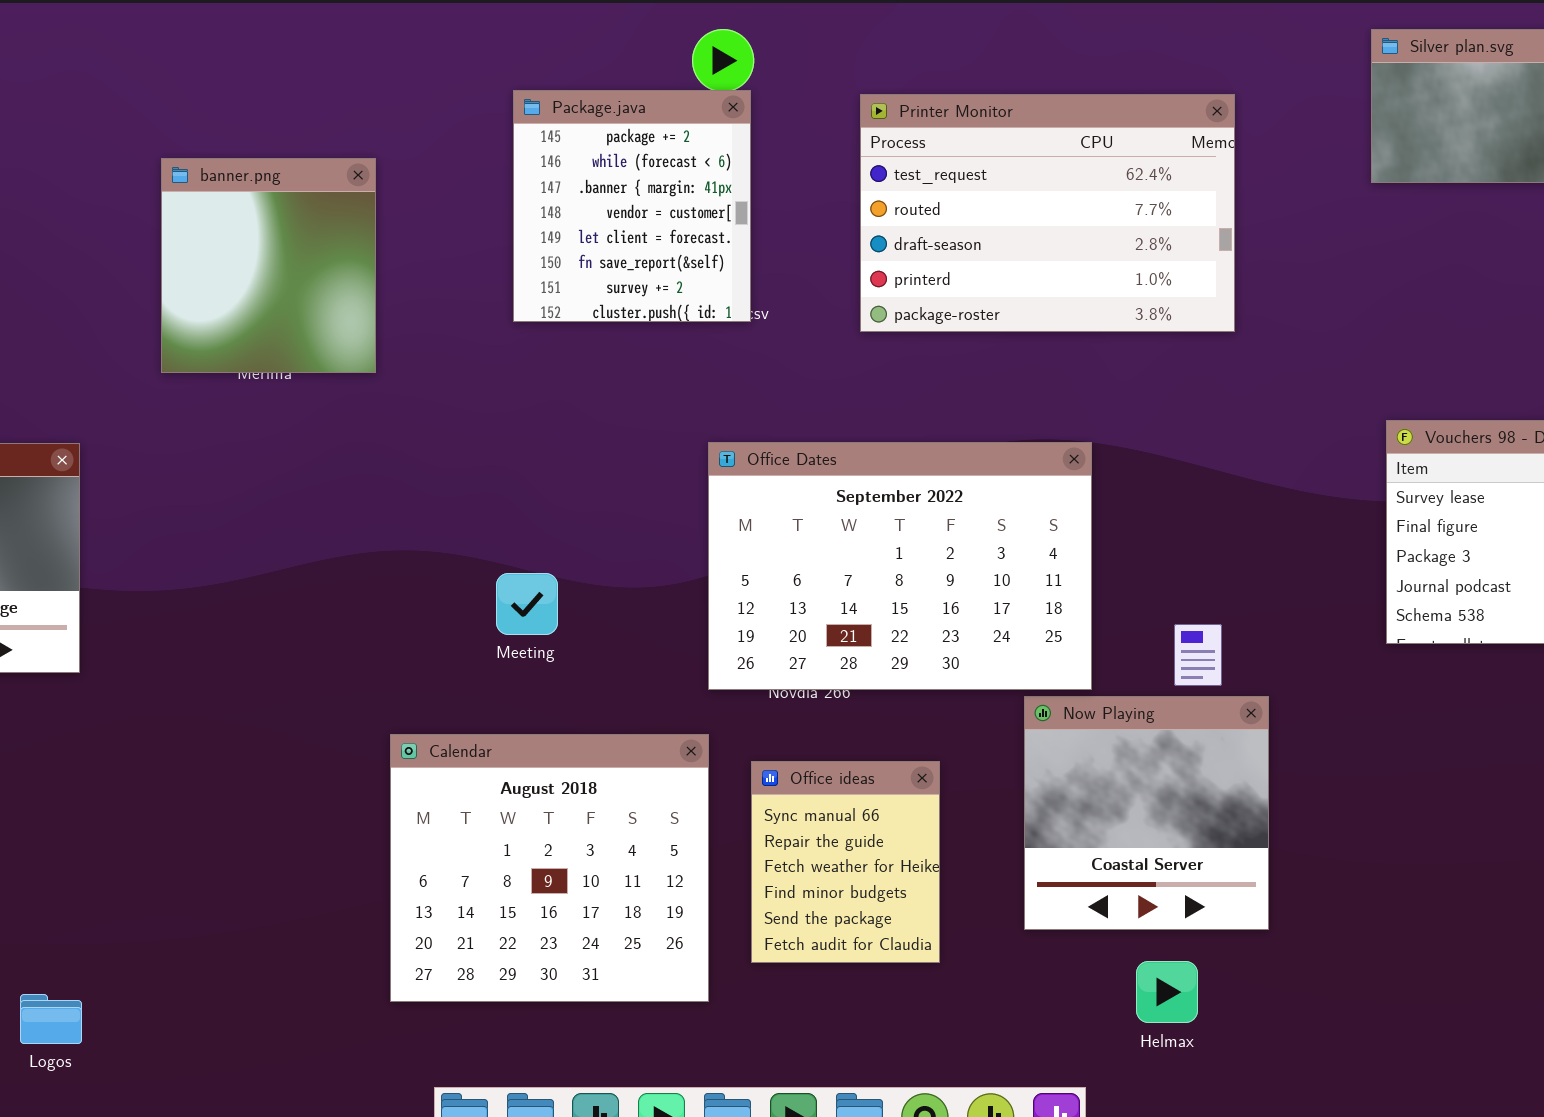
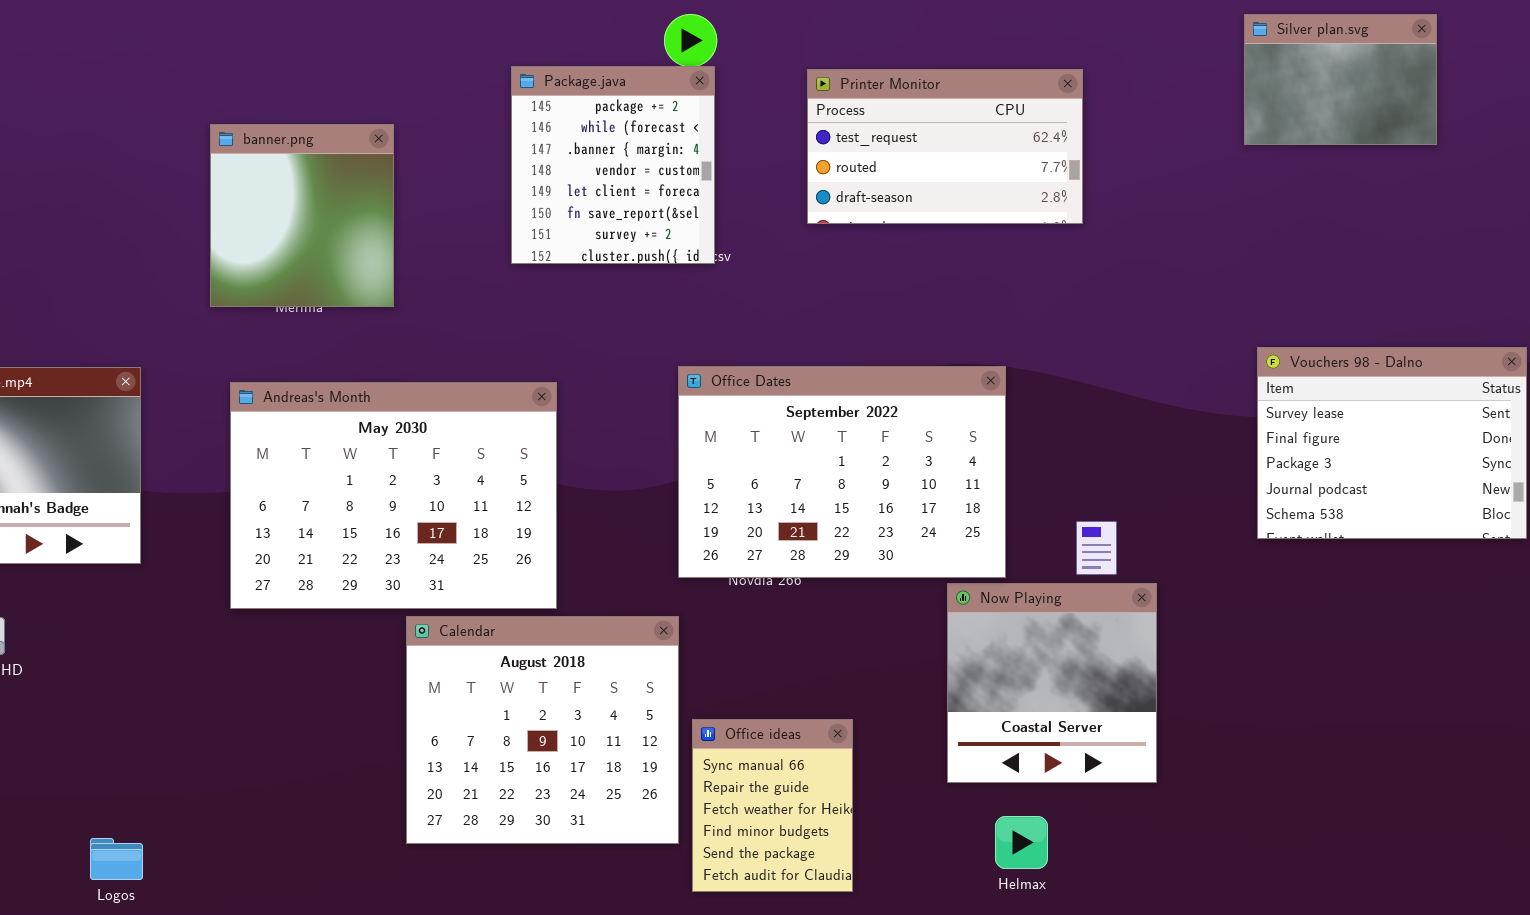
Printer Monitor: [860,94,1235,332] -> [807,69,1083,224], resized
Andreas's Month: none -> [230,382,557,609], opened
Office ideas: [751,761,940,963] -> [692,719,853,892], moved
Helmax: [1136,961,1198,1023] -> [995,816,1048,869], moved

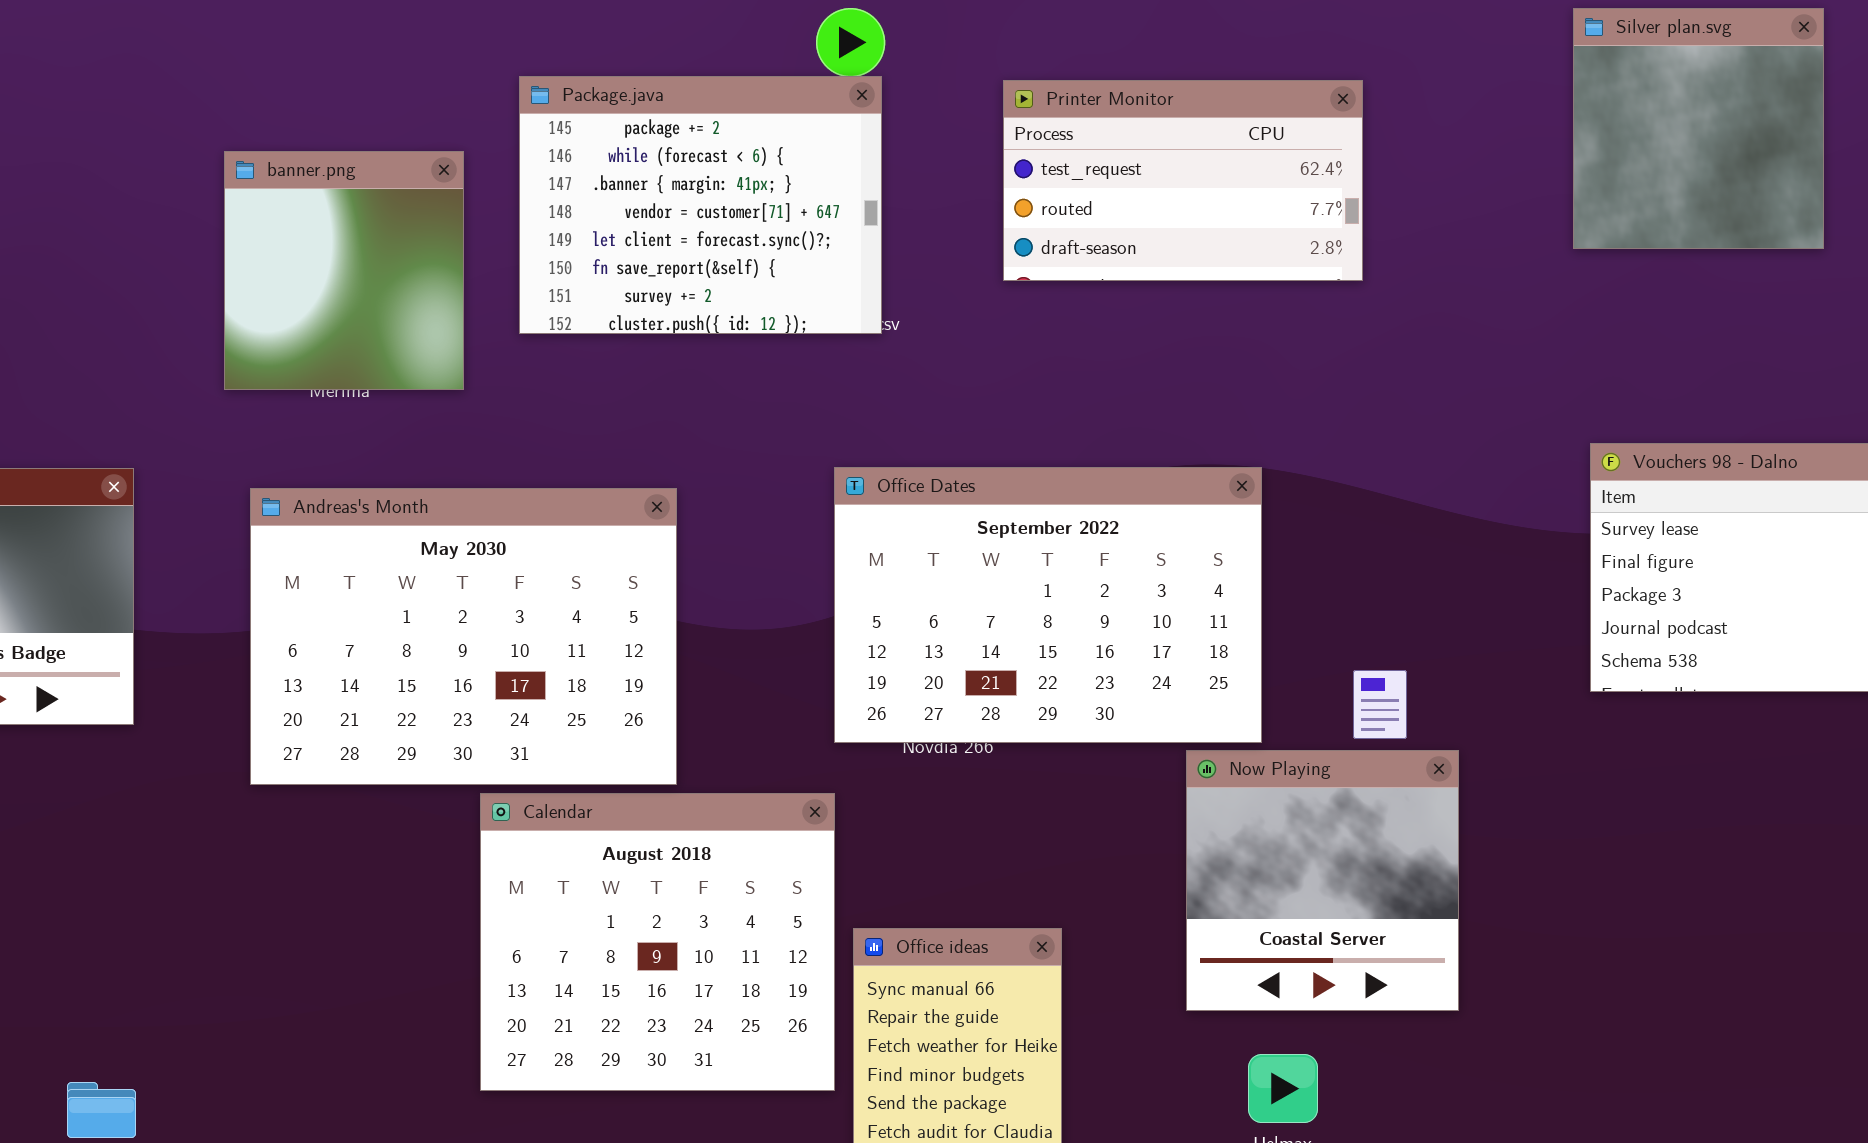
Silver plan.svg: [1244,14,1437,145] -> [1573,8,1824,249], resized
Package.java: [511,66,715,264] -> [519,76,882,334], resized

